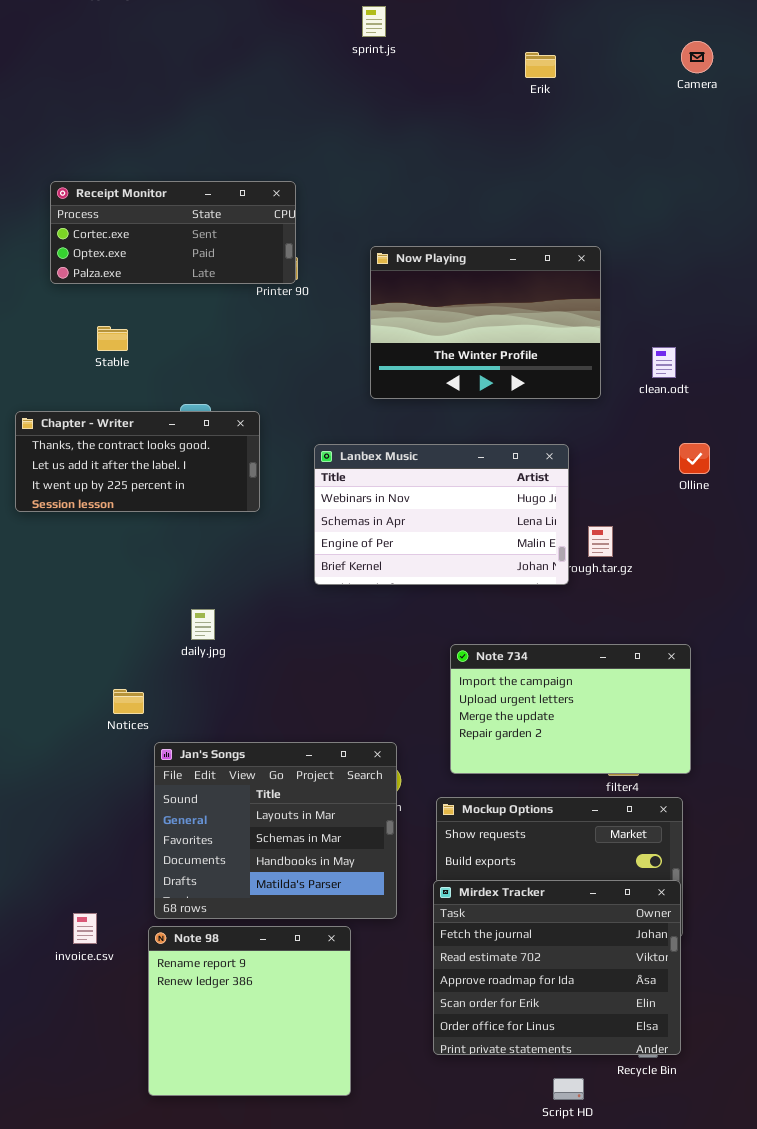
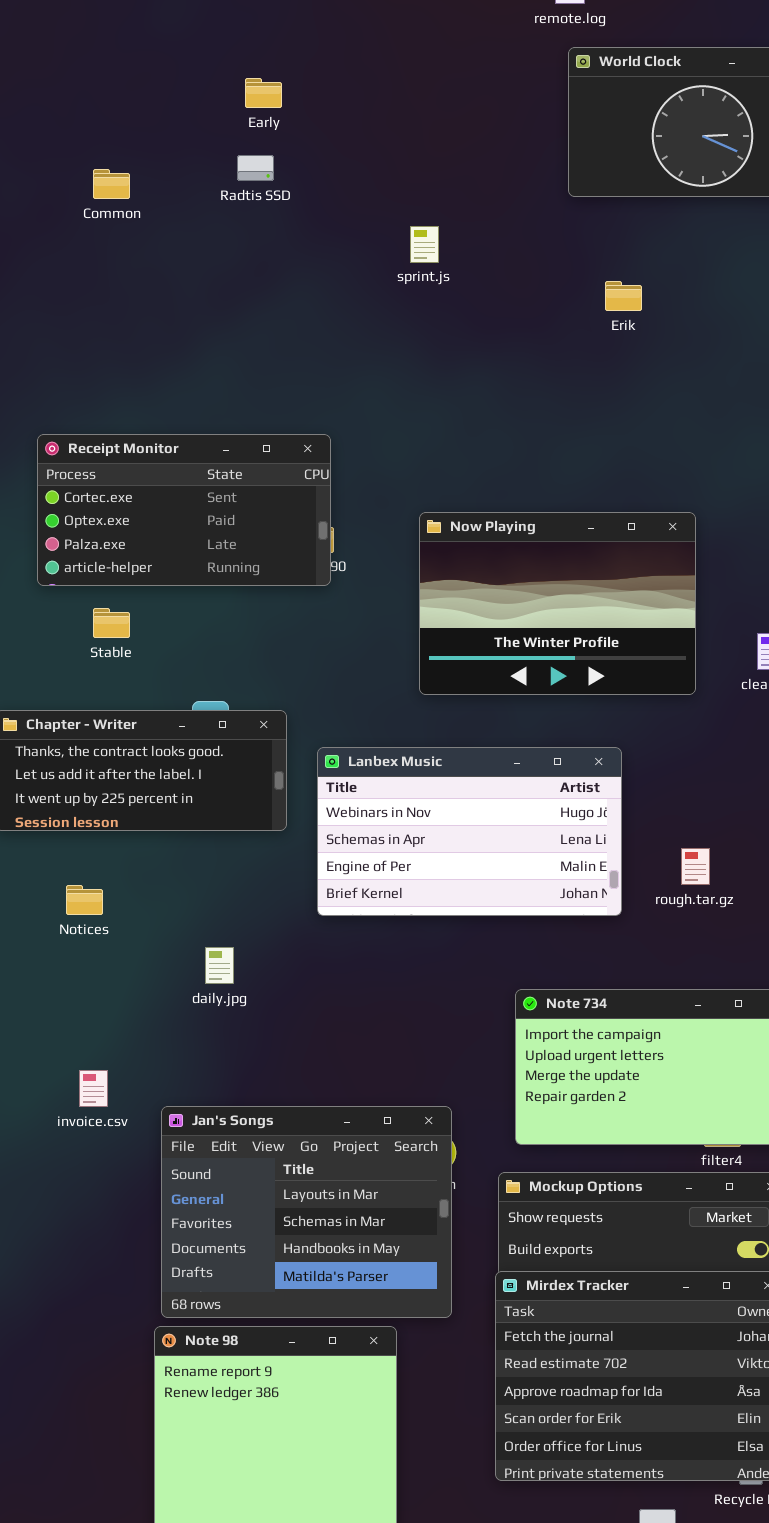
Receipt Monitor: [50,181,296,284] -> [37,434,331,586], resized
Lanbex Music: [314,444,569,585] -> [317,747,622,916], moved
Notices: [113,689,144,714] -> [66,885,103,915], moved
invoice.csv: [73,913,97,944] -> [79,1070,108,1107], moved

